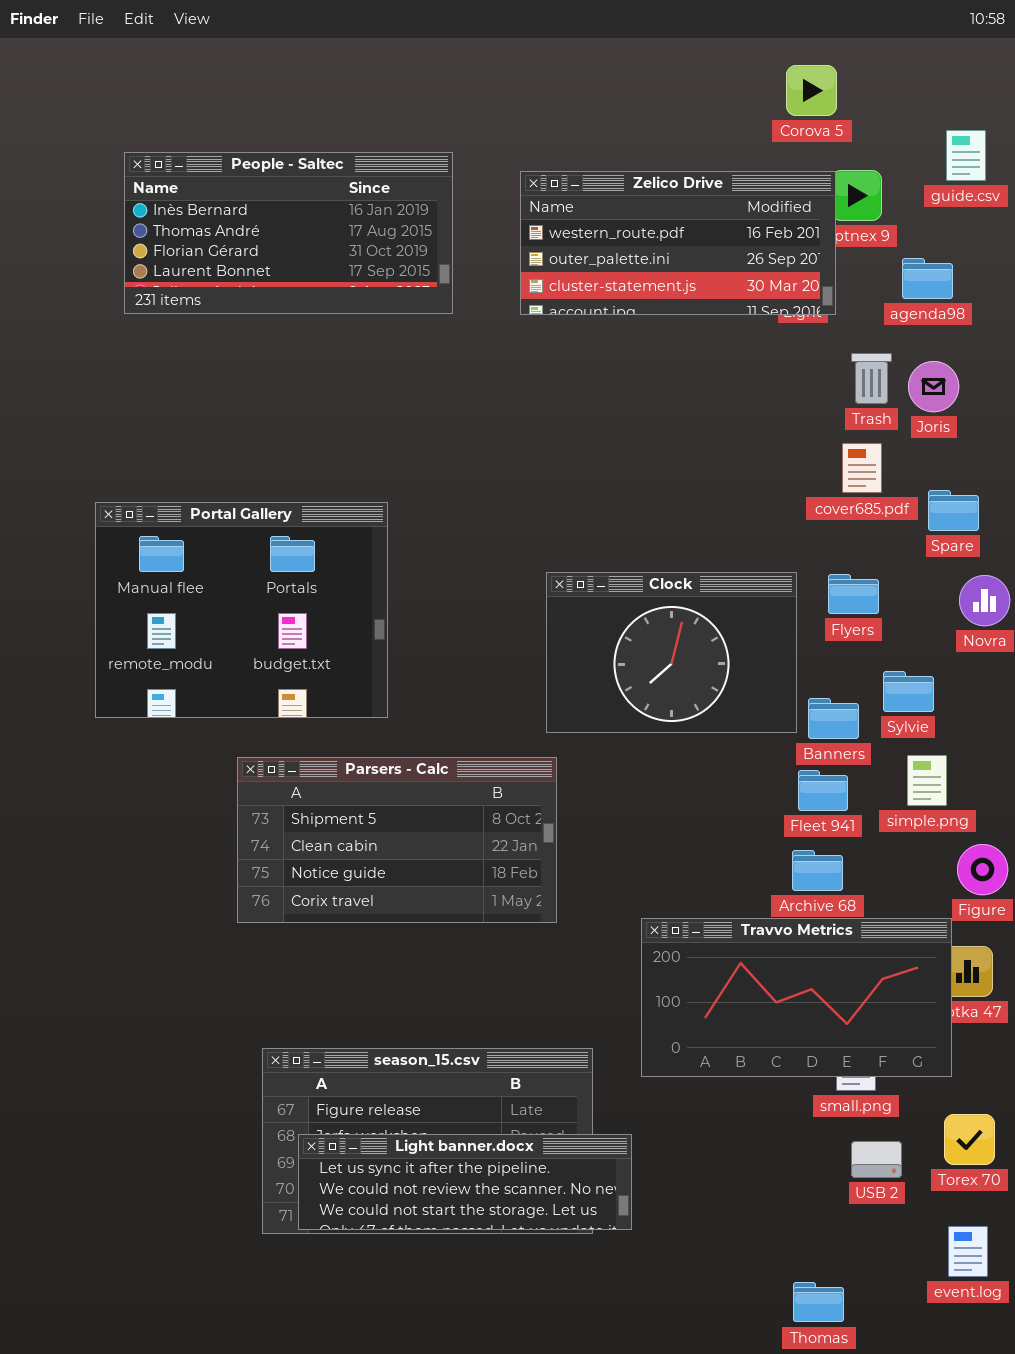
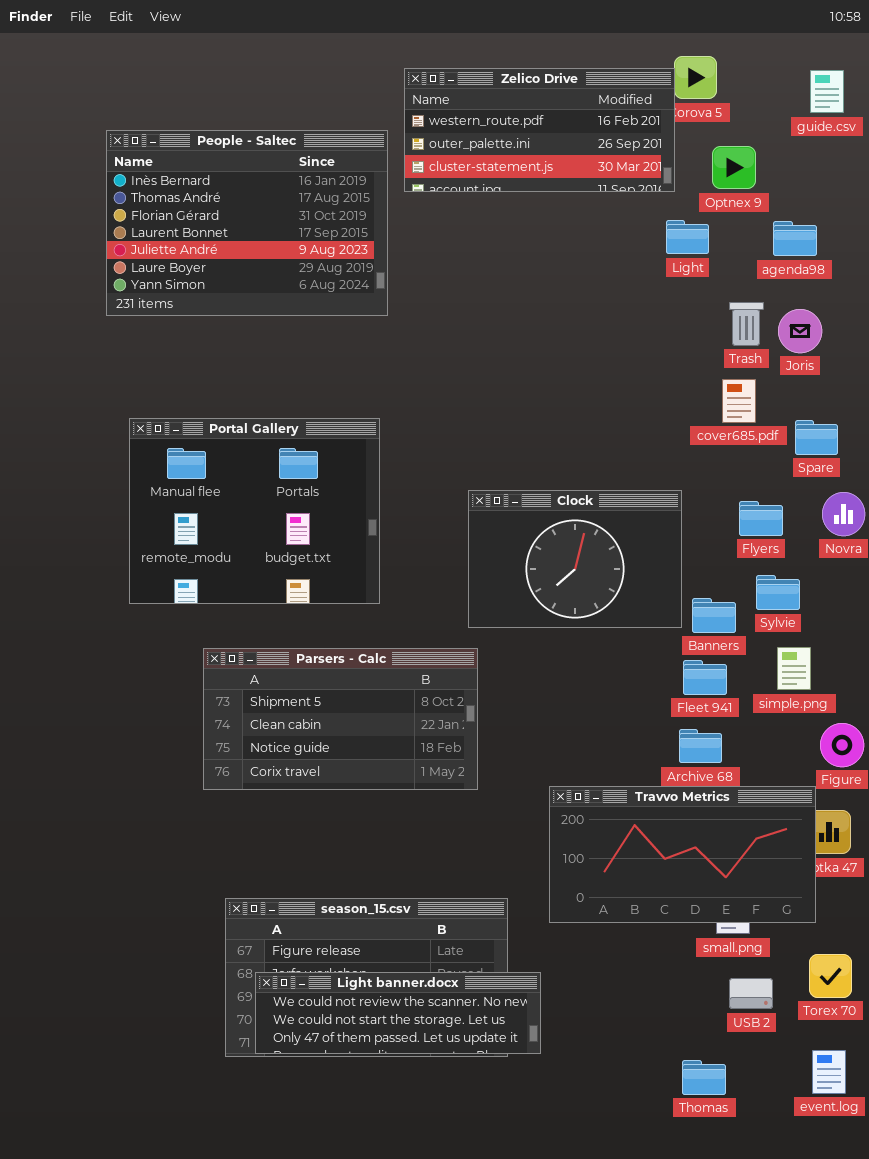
guide.csv: [946,130,986,181] -> [810,70,844,113], moved
People - Saltec: [124,152,453,314] -> [106,130,388,316], resized
Zelico Drive: [520,171,836,315] -> [404,68,675,192], moved
Portal Gallery: [95,502,388,718] -> [129,418,380,604], moved
Flyers: [828,574,879,614] -> [739,501,783,536], moved
Light banner.docx: [298,1134,632,1230] -> [255,972,541,1054], scrolled down 1 row
Thomas: [793,1282,844,1322] -> [682,1060,726,1095], moved

